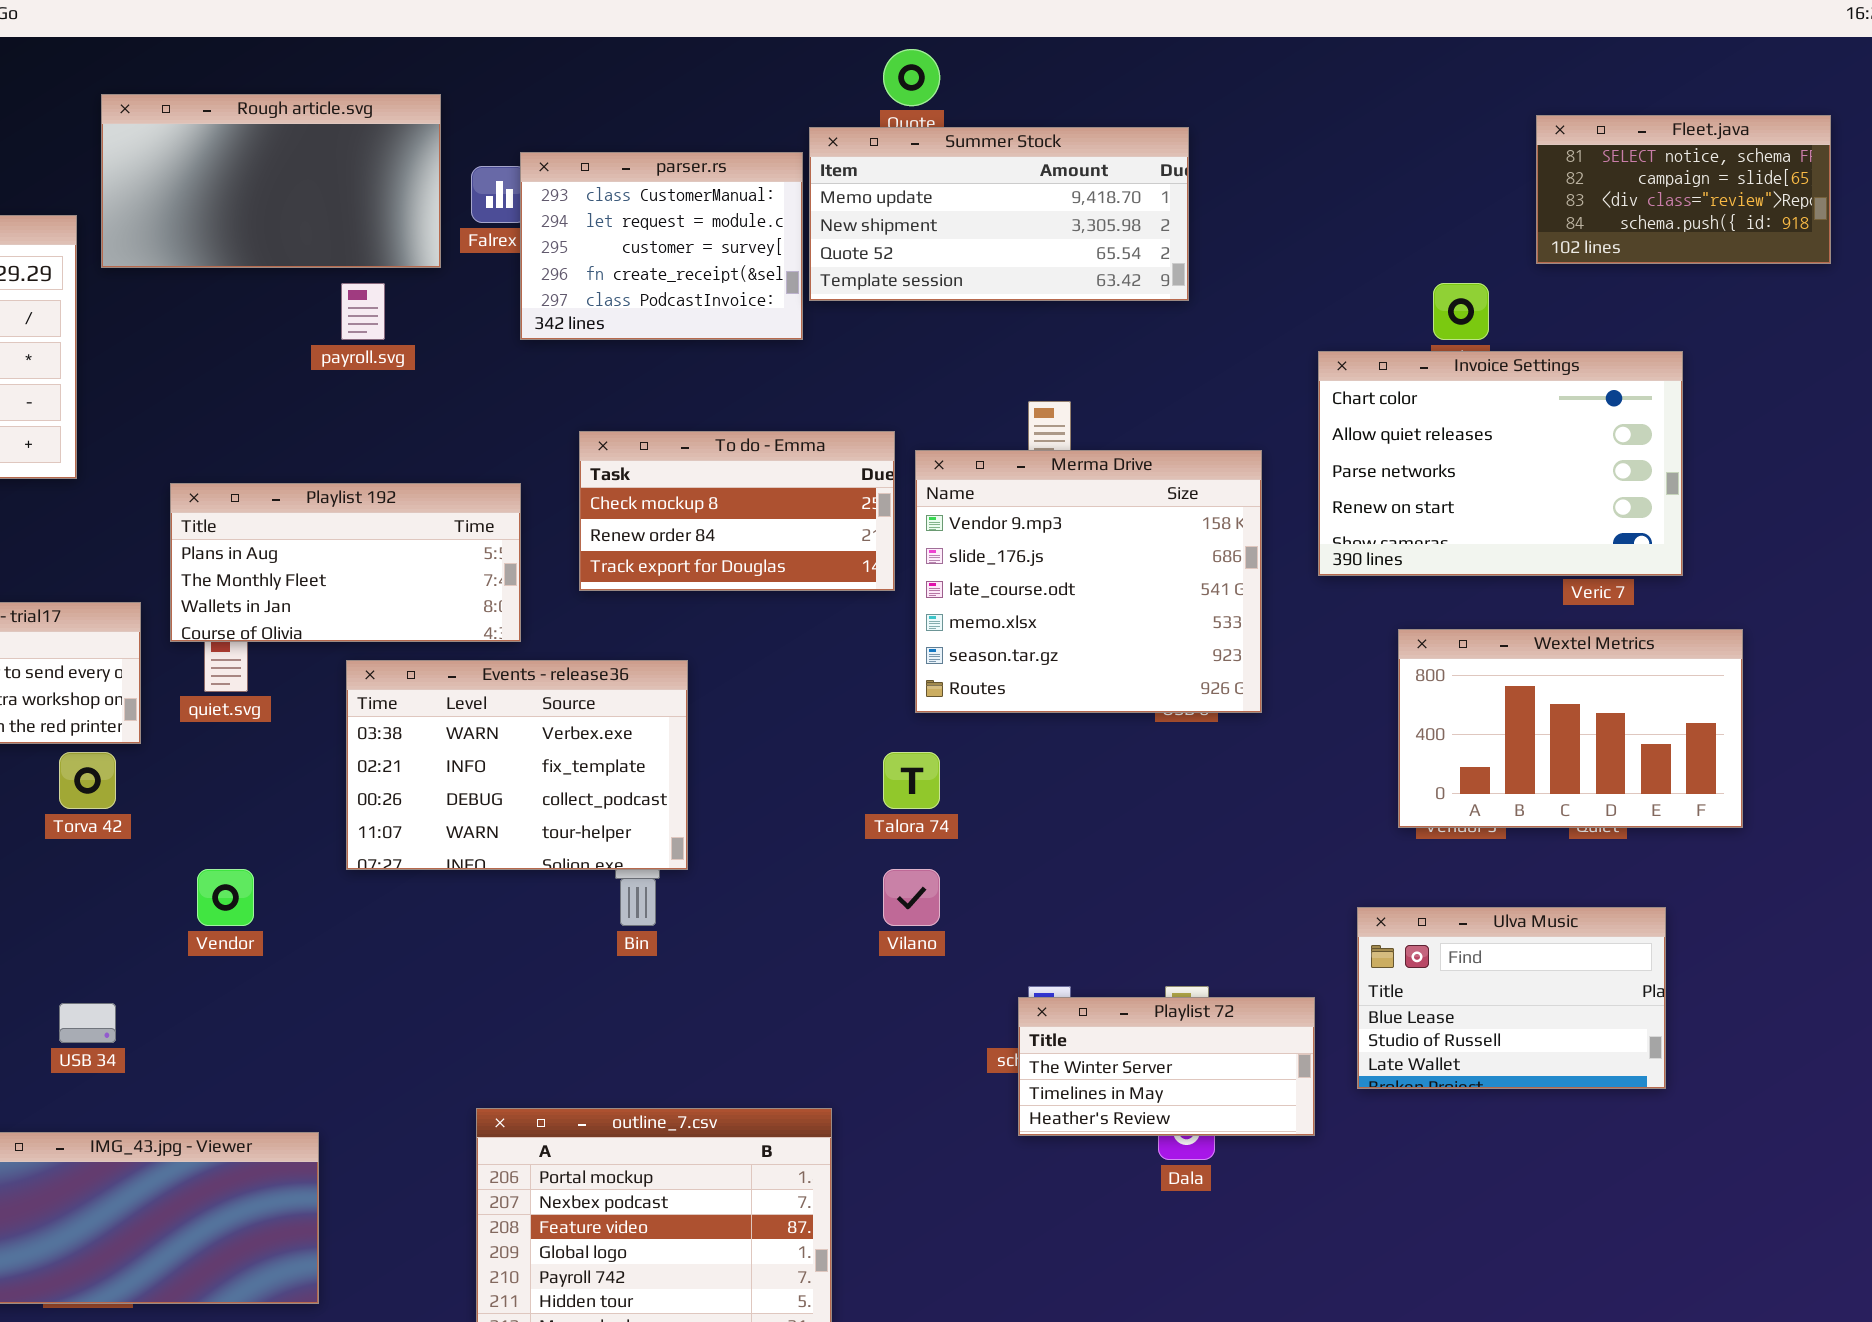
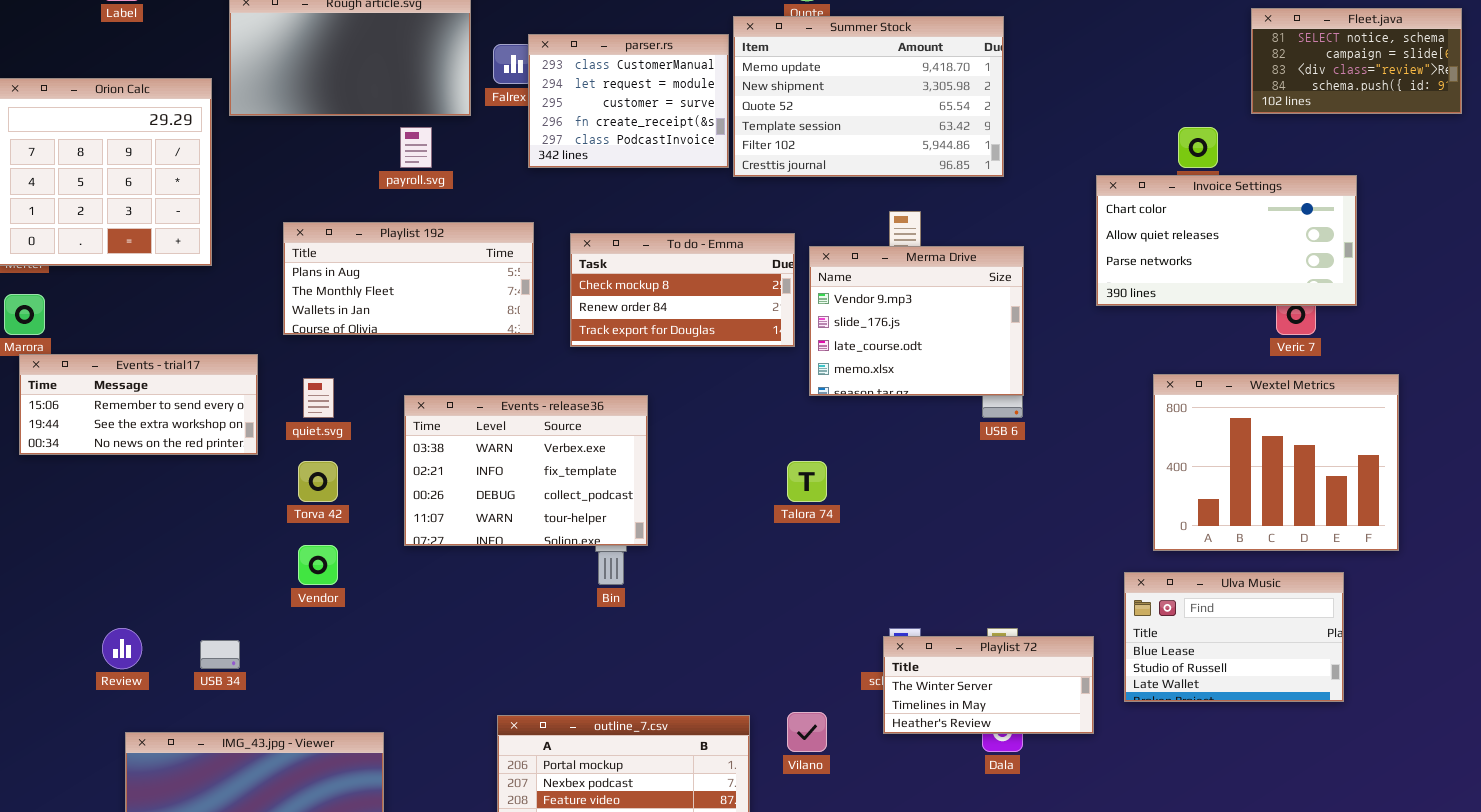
Summer Stock: [809,127,1189,301] -> [733,16,1004,177], resized
Invoice Settings: [1318,351,1683,576] -> [1096,175,1357,306], resized
Merma Drive: [915,450,1262,713] -> [809,246,1024,396], resized
Playlist 192: [170,483,521,642] -> [283,222,534,335], moved
Wextel Metrics: [1398,629,1743,828] -> [1153,374,1399,551], resized
Torva 42: [59,752,116,809] -> [298,461,338,502], moved
Vilano: [883,869,940,926] -> [787,712,827,752], moved

